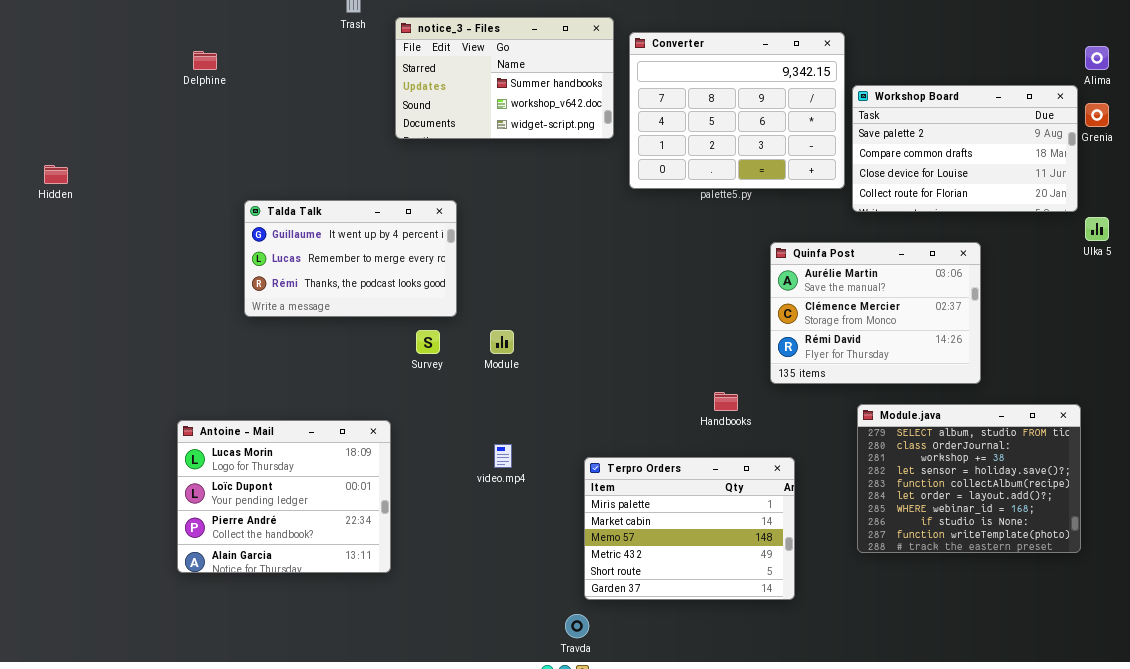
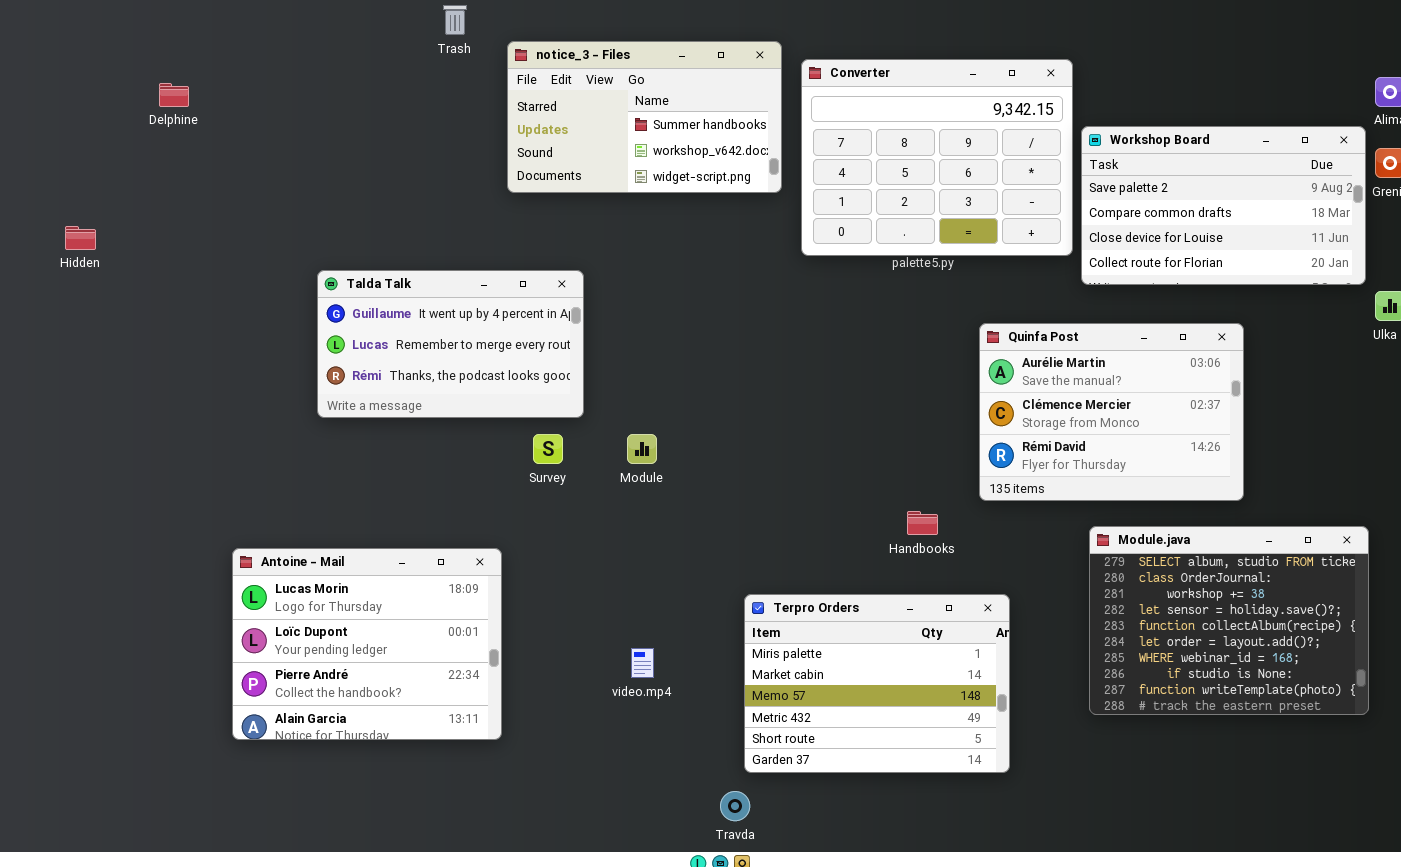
Delphine: [193,51,217,70] -> [159,83,189,107], moved
video.mp4: [494,444,512,468] -> [631,648,654,678], moved

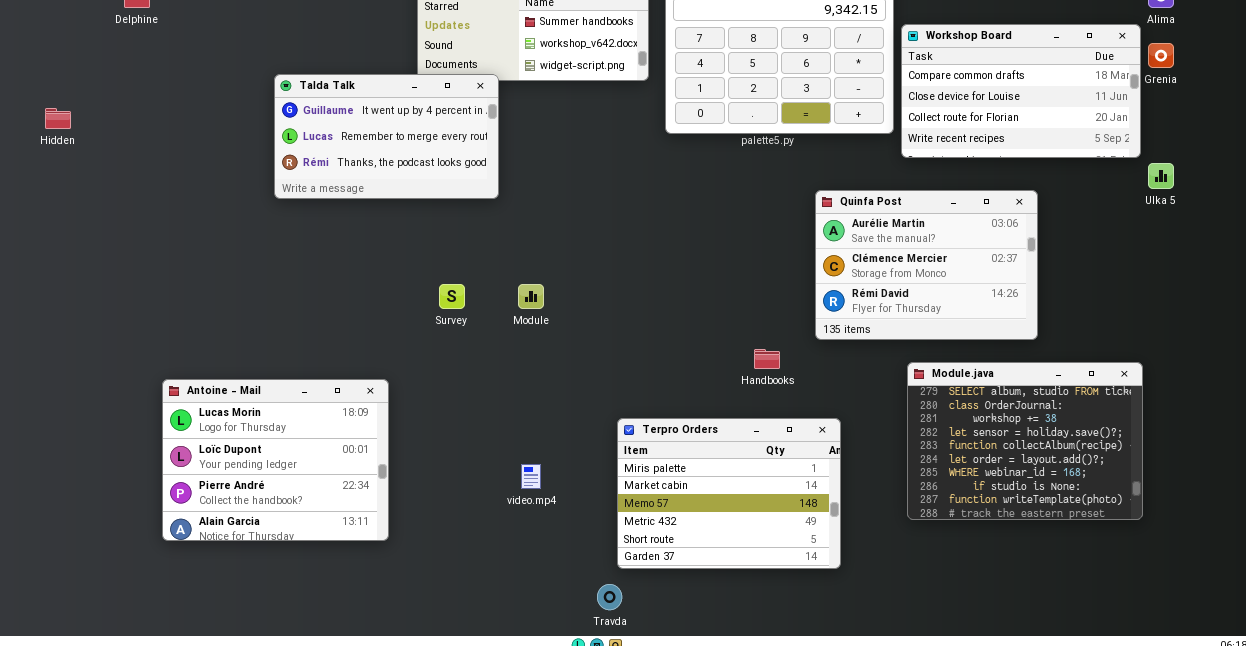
Workshop Board: [1081,126,1366,285] -> [901,24,1141,158], scrolled down 1 row
Talda Talk: [317,270,584,418] -> [274,74,499,199], moved
Antoine - Mail: [232,548,502,740] -> [162,379,389,541], moved

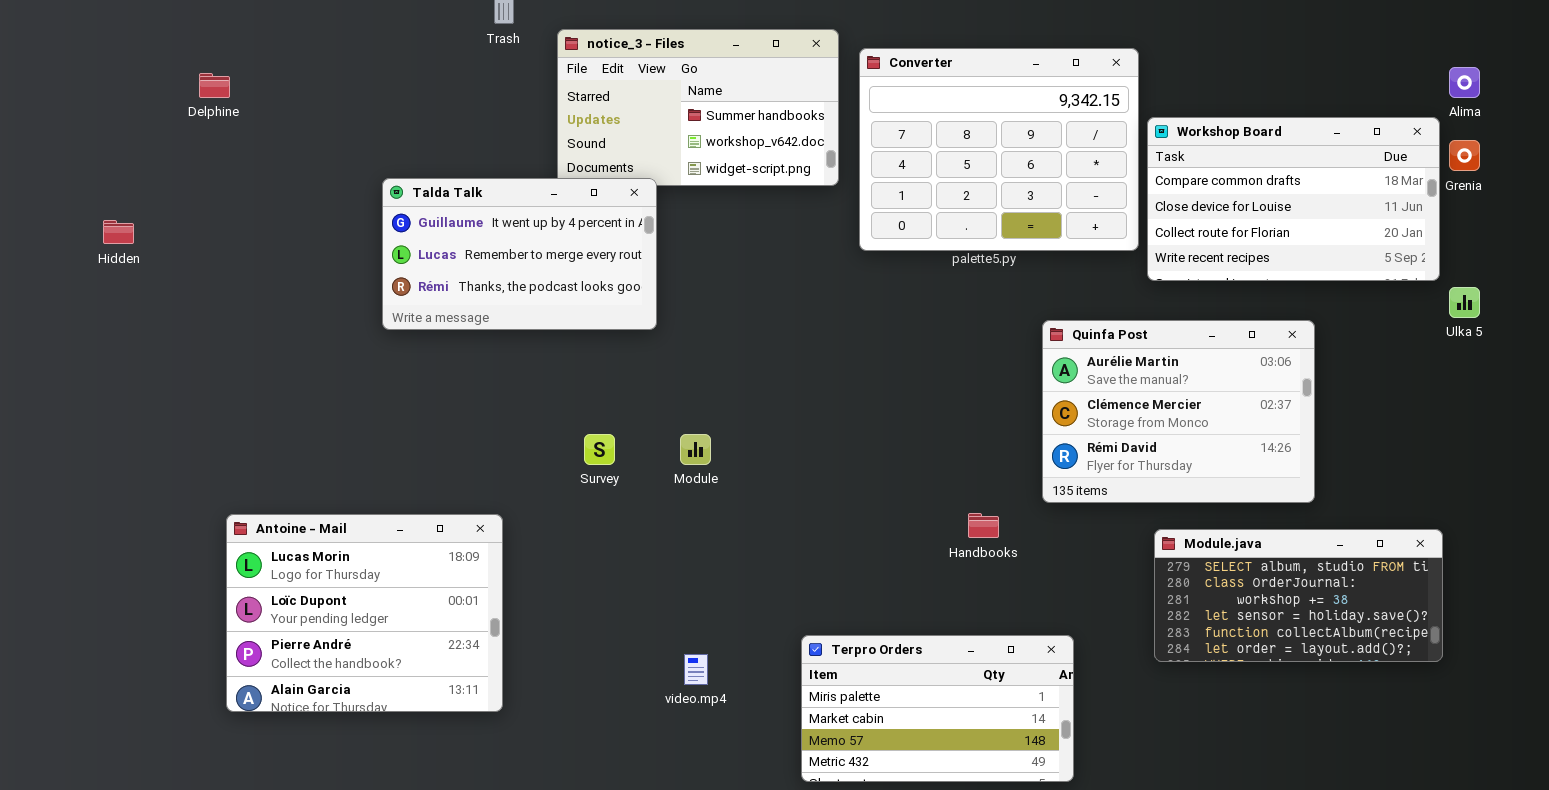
Module.java: [907,362,1143,520] -> [1154,529,1443,662], resized
Antoine - Mail: [162,379,389,541] -> [226,514,503,712], moved
Terpro Orders: [617,418,841,569] -> [801,635,1074,782], resized

